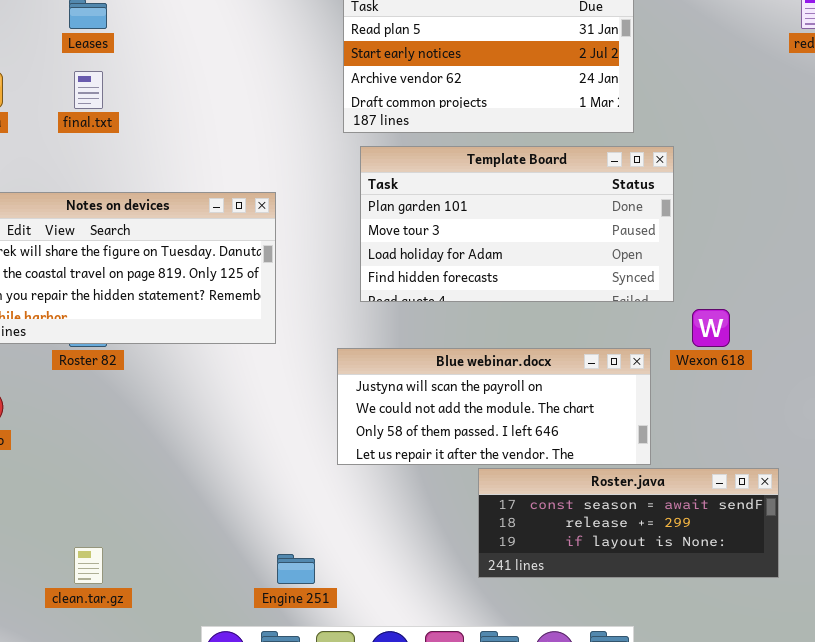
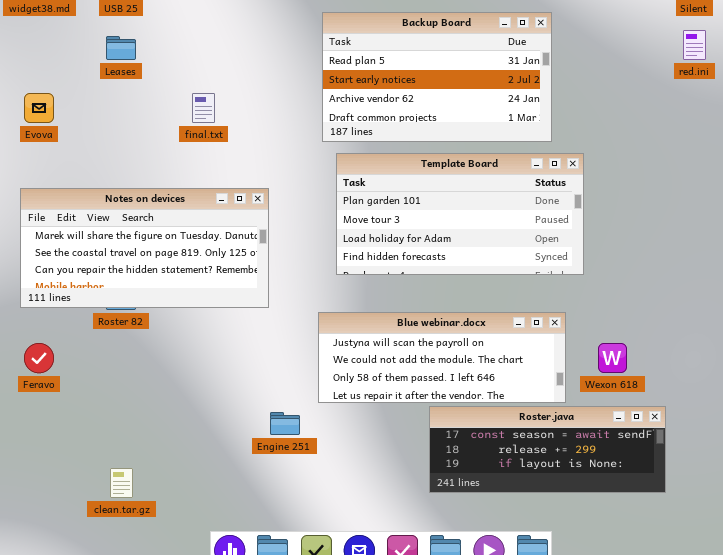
final.txt: [74,71,103,109] -> [192,93,215,123], moved
Wexon 618: [692,309,730,347] -> [598,343,627,373], moved
Engine 251: [277,554,315,584] -> [270,412,300,435], moved

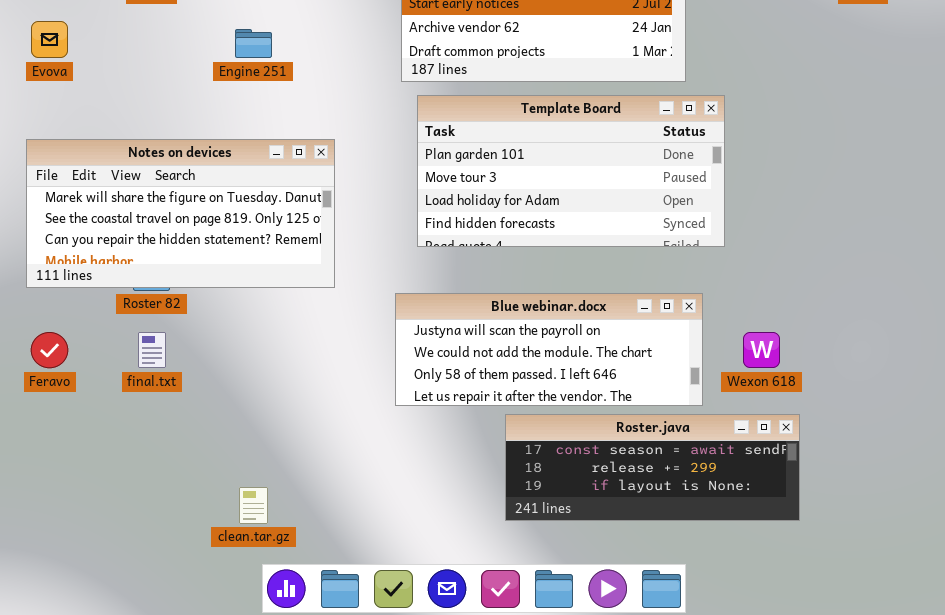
final.txt: [192,93,215,123] -> [138,332,166,368], moved
Roster.java: [429,406,666,493] -> [505,414,800,521], moved
Engine 251: [270,412,300,435] -> [235,29,272,58], moved
clean.tar.gz: [110,468,133,498] -> [239,487,268,524], moved

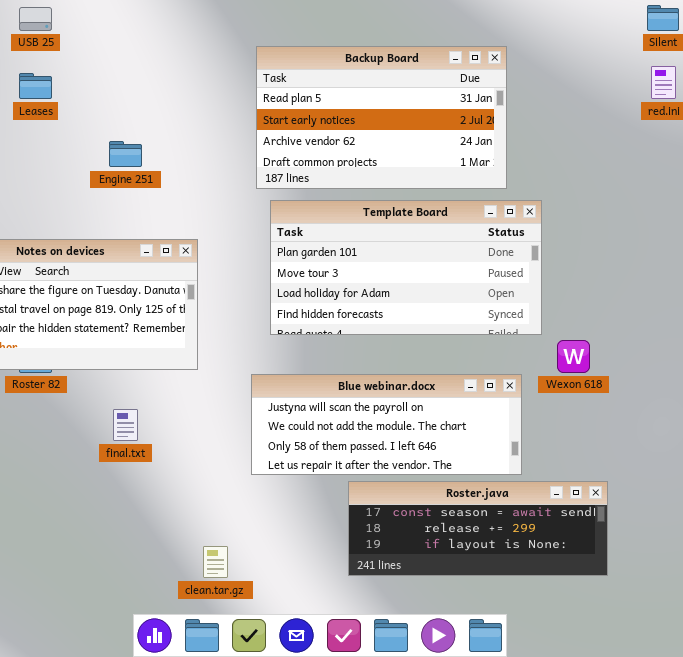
final.txt: [138,332,166,368] -> [113,409,138,441], moved
Wexon 618: [743,332,780,368] -> [557,340,590,373], moved
clean.tar.gz: [239,487,268,524] -> [203,546,228,578], moved

